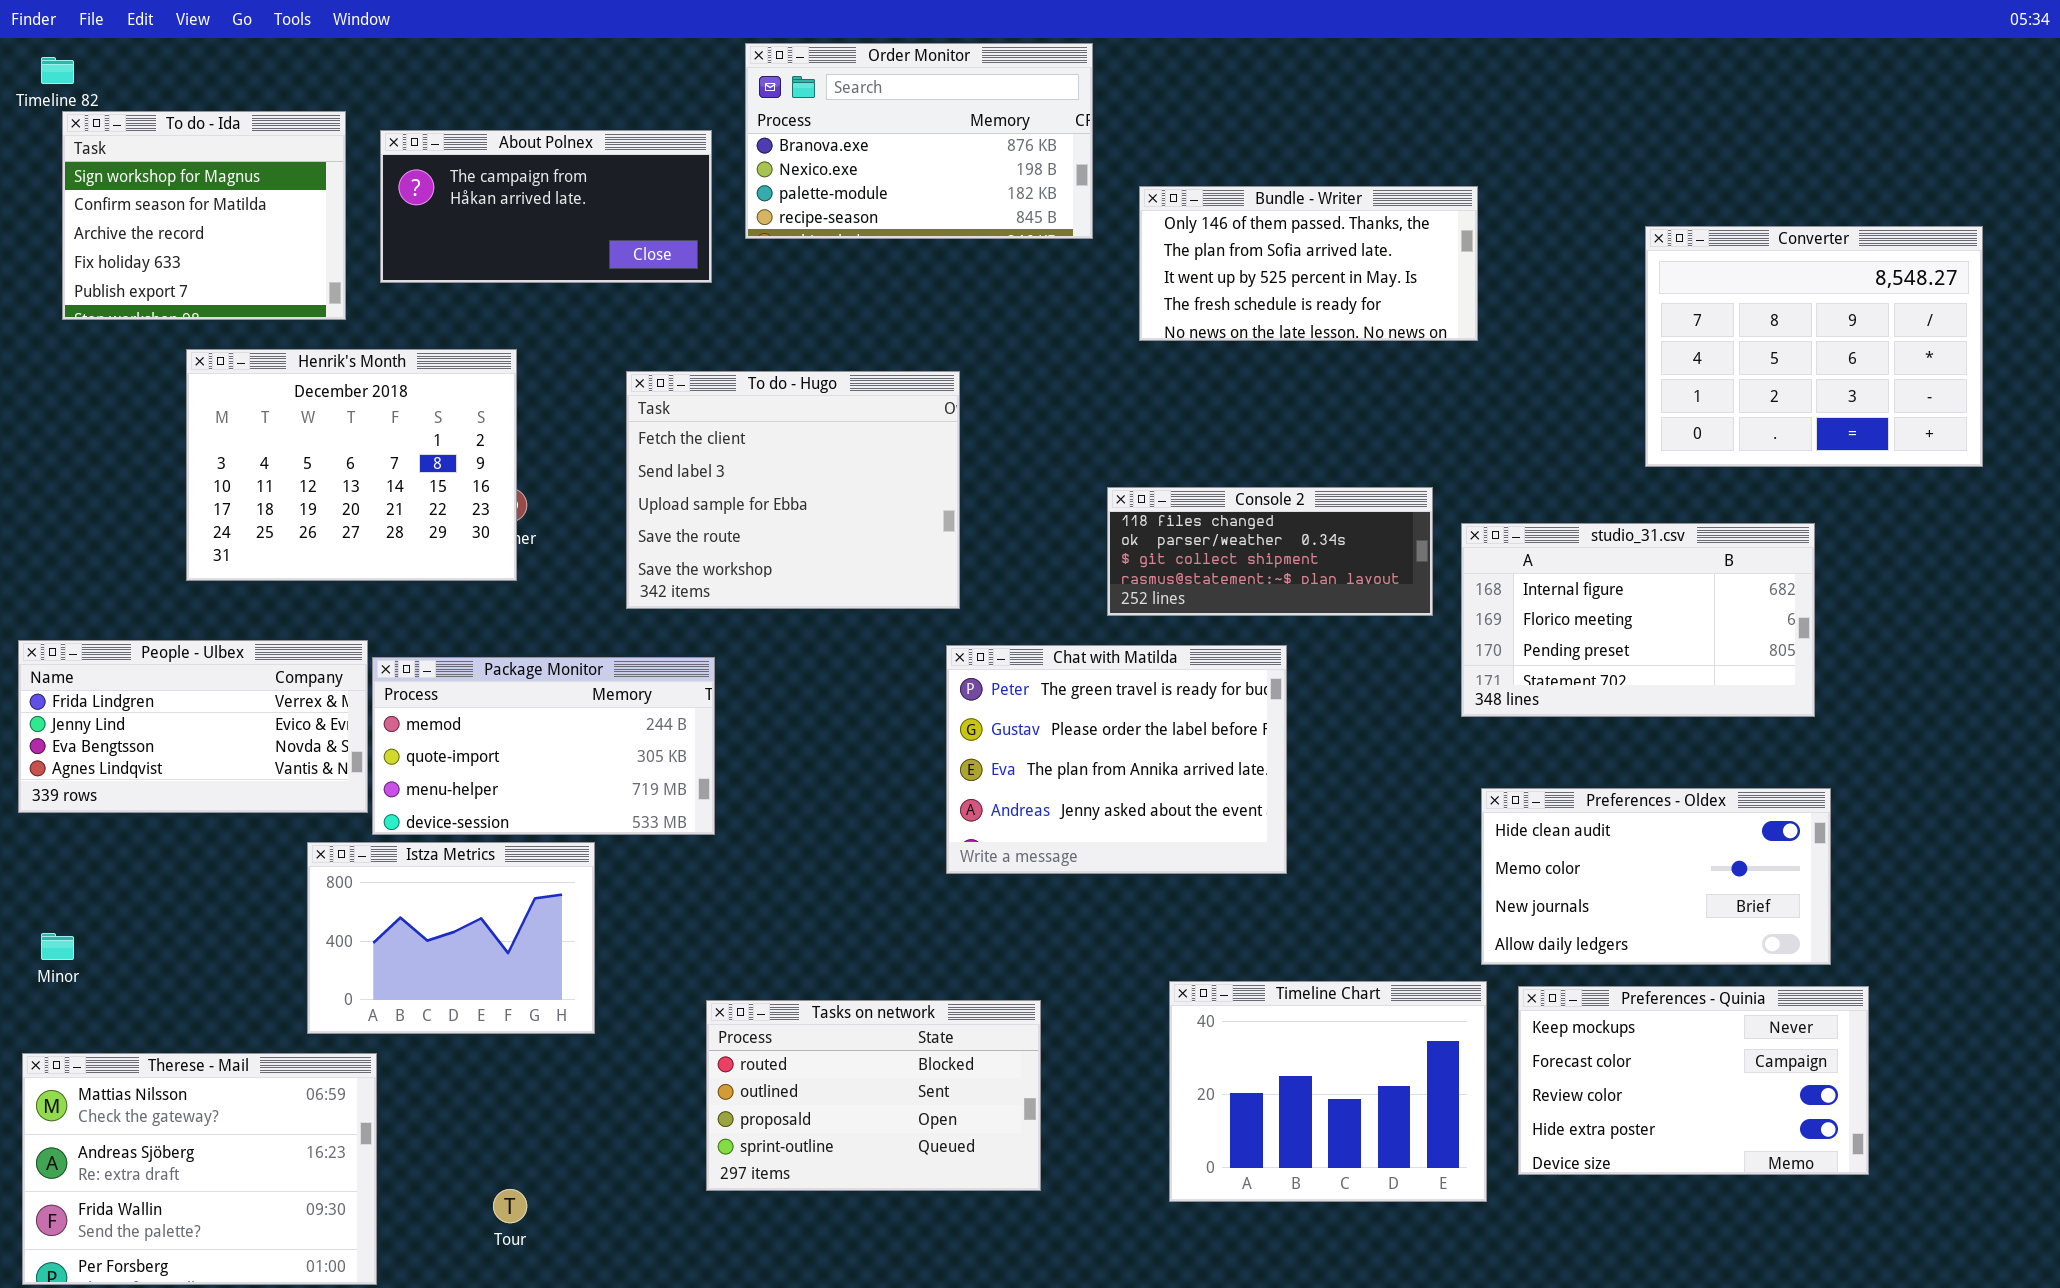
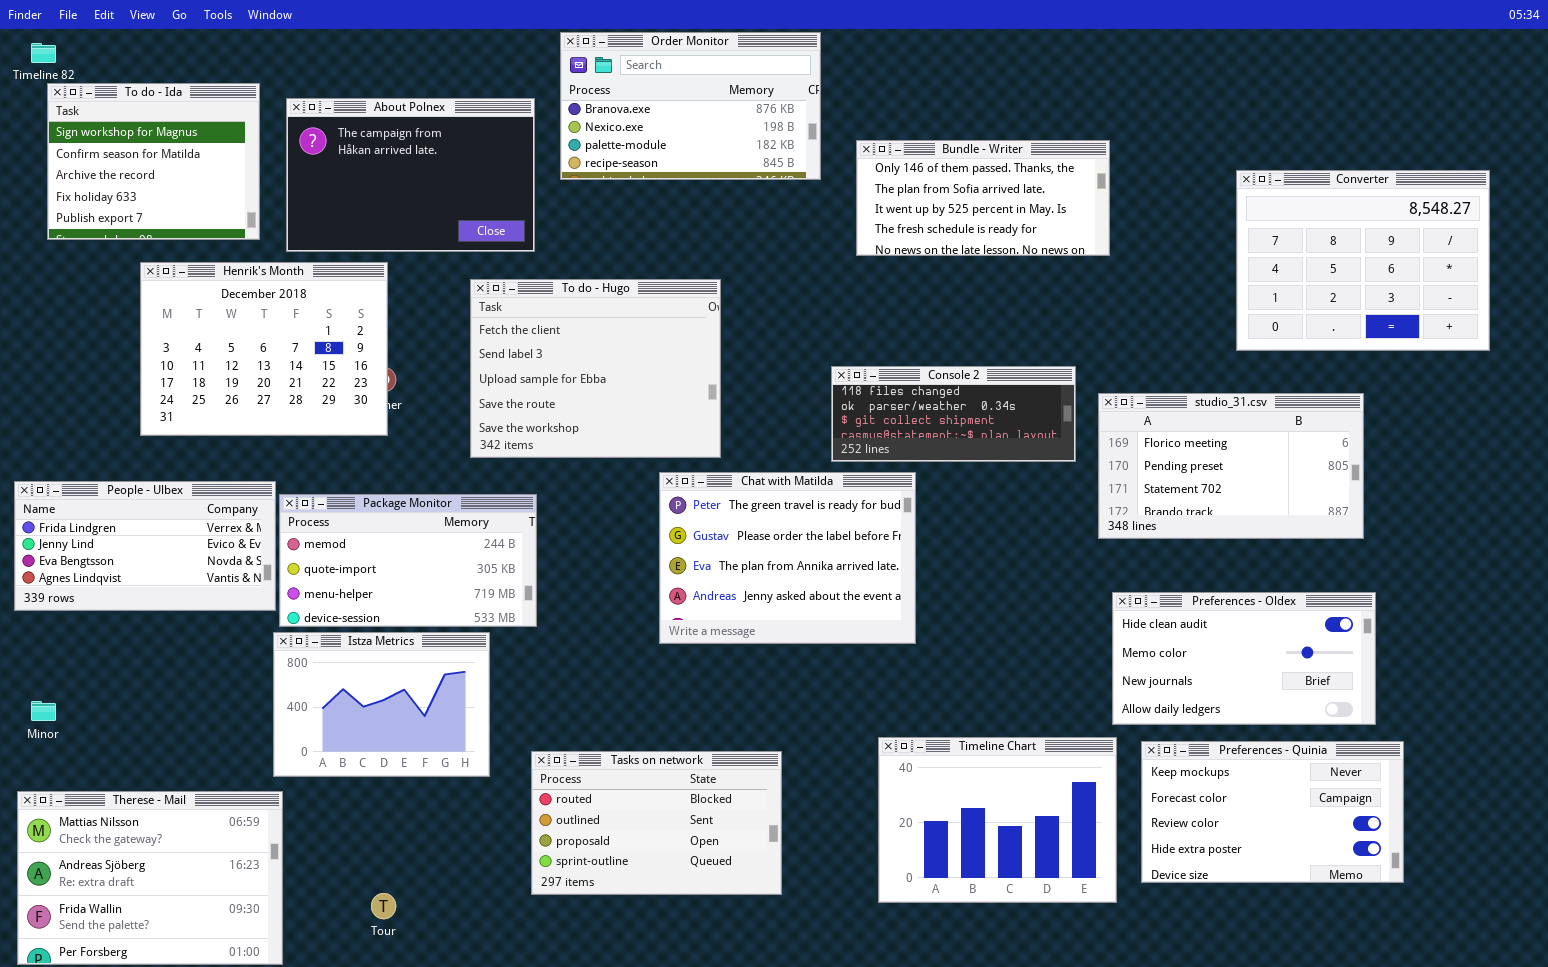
About Polnex: [380,130,712,283] -> [286,98,535,252], resized
studio_31.csv: [1461,523,1815,717] -> [1098,393,1364,539], scrolled down 1 row
Chat with Matilda: [946,645,1287,874] -> [659,472,916,644], moved
Istza Metrics: [307,842,595,1034] -> [273,632,490,777], moved

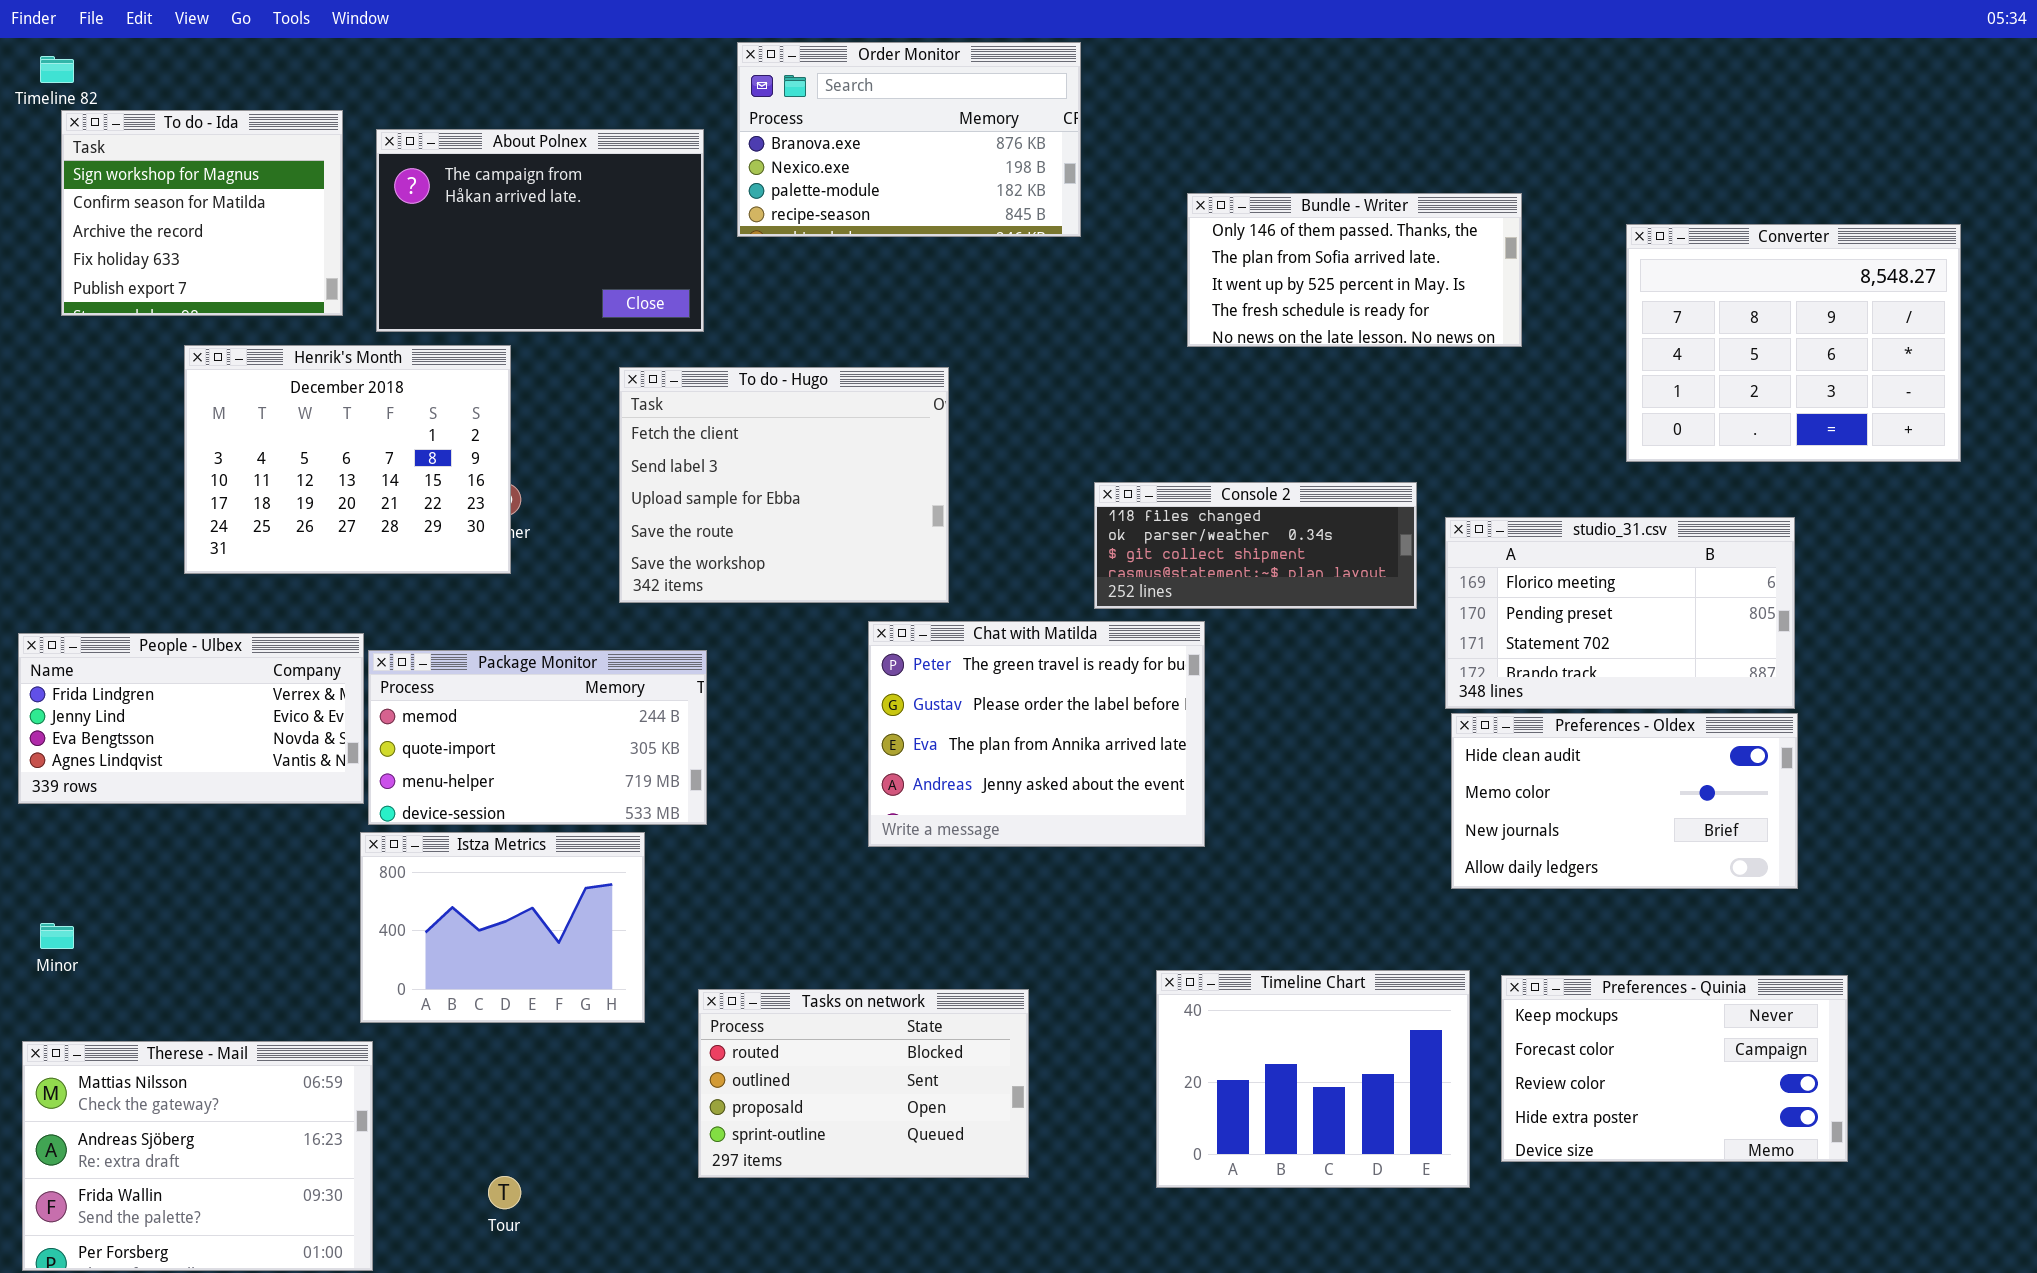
Bundle - Writer: [856,140,1110,256] -> [1187,193,1522,347], moved
Preferences - Oldex: [1112,592,1376,725] -> [1451,713,1798,889], moved

